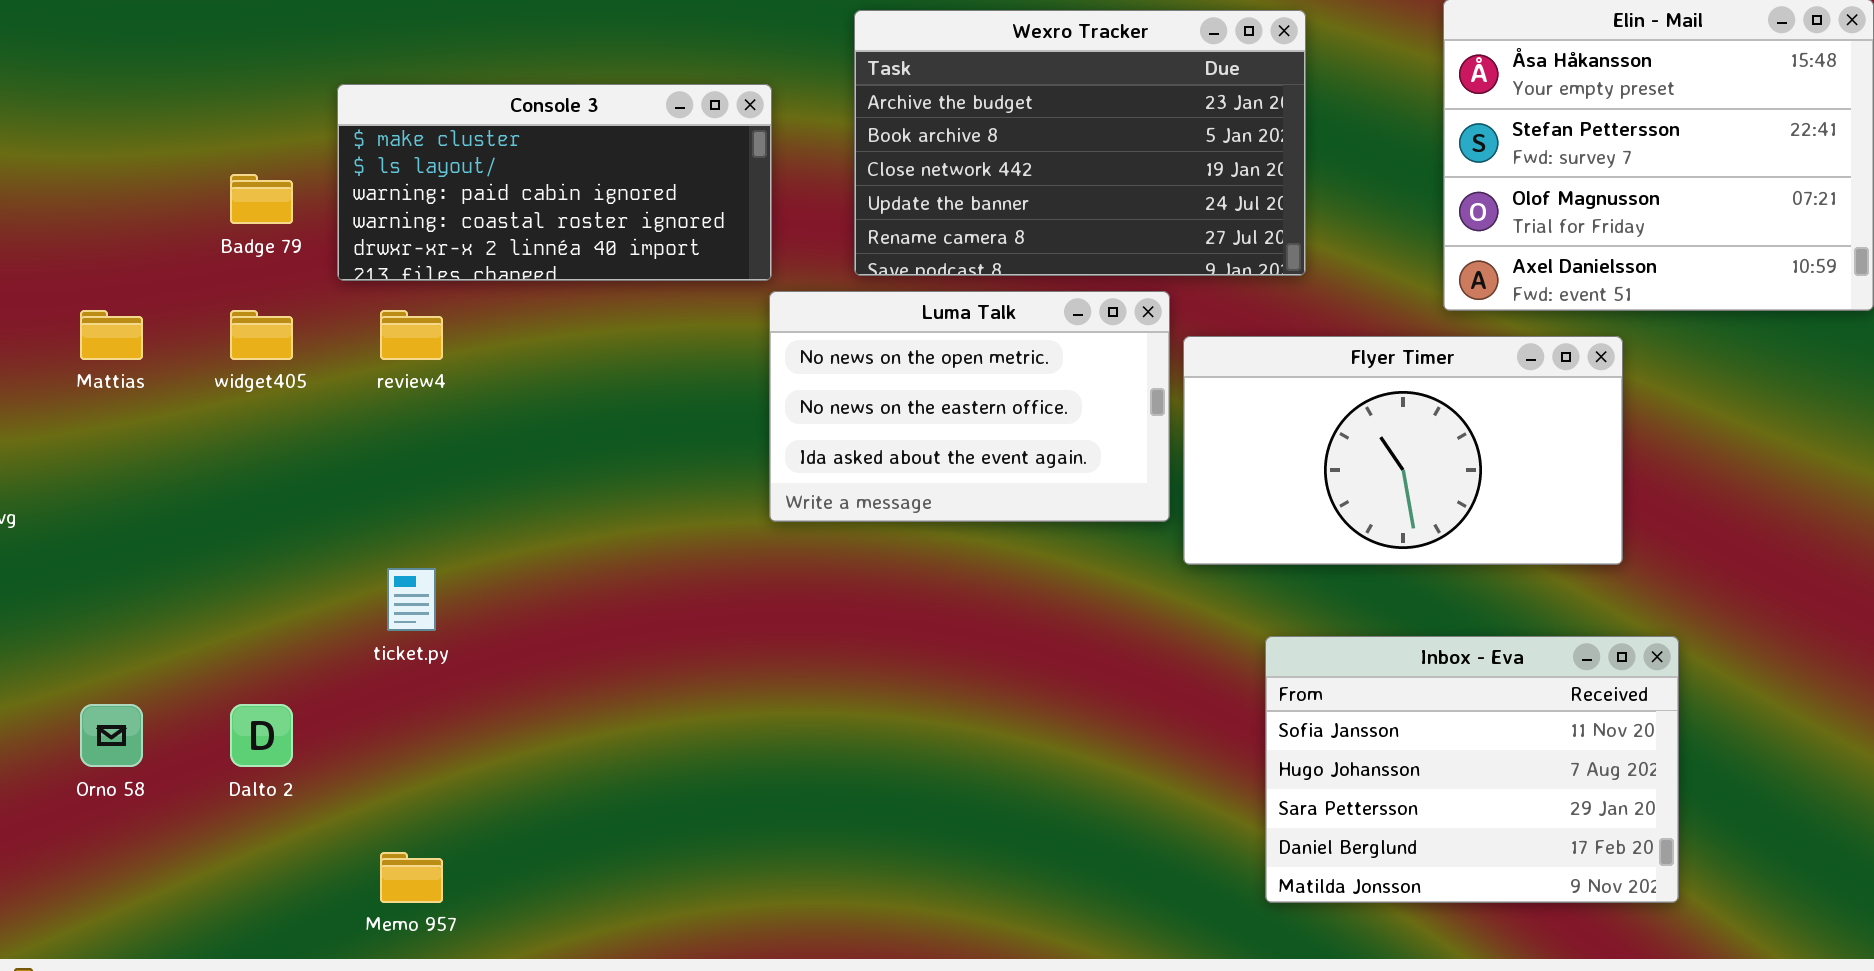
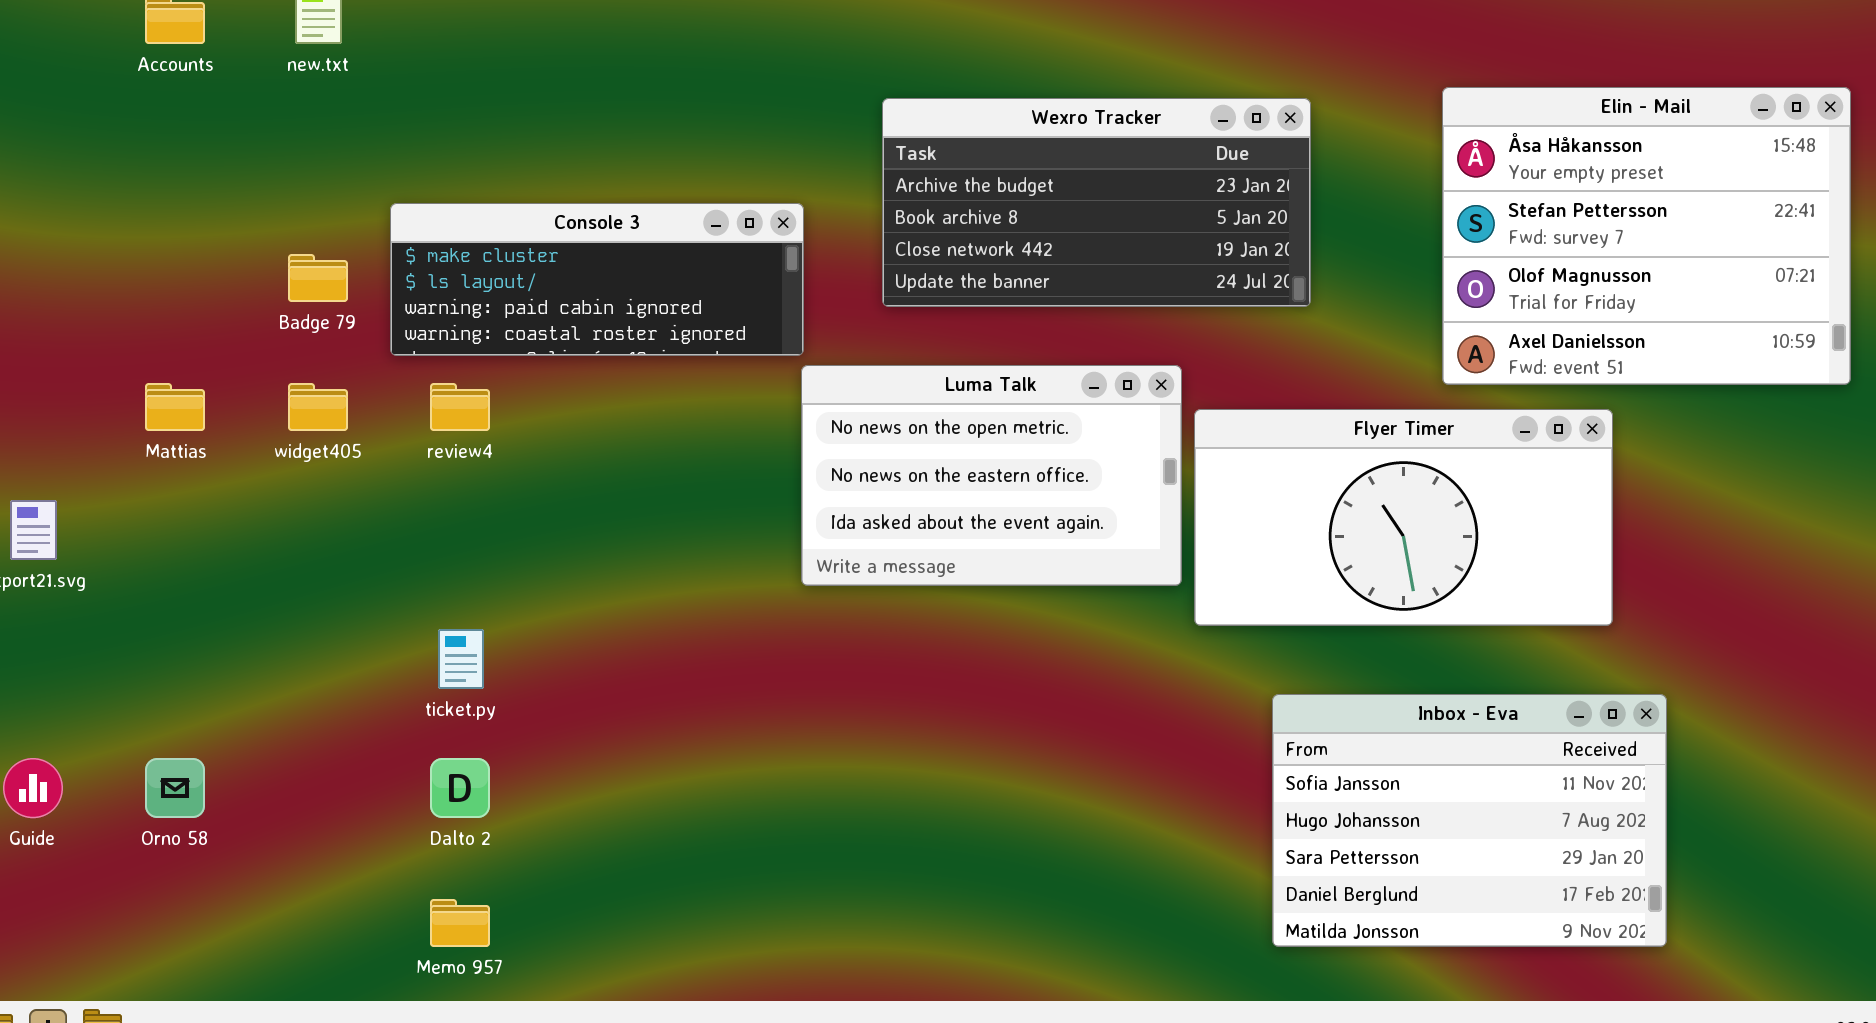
Wexro Tracker: [854,10,1306,276] -> [882,98,1311,307], resized
Console 3: [337,84,772,281] -> [390,203,804,356], resized
Dalto 2: [230,704,293,767] -> [430,758,490,818], moved

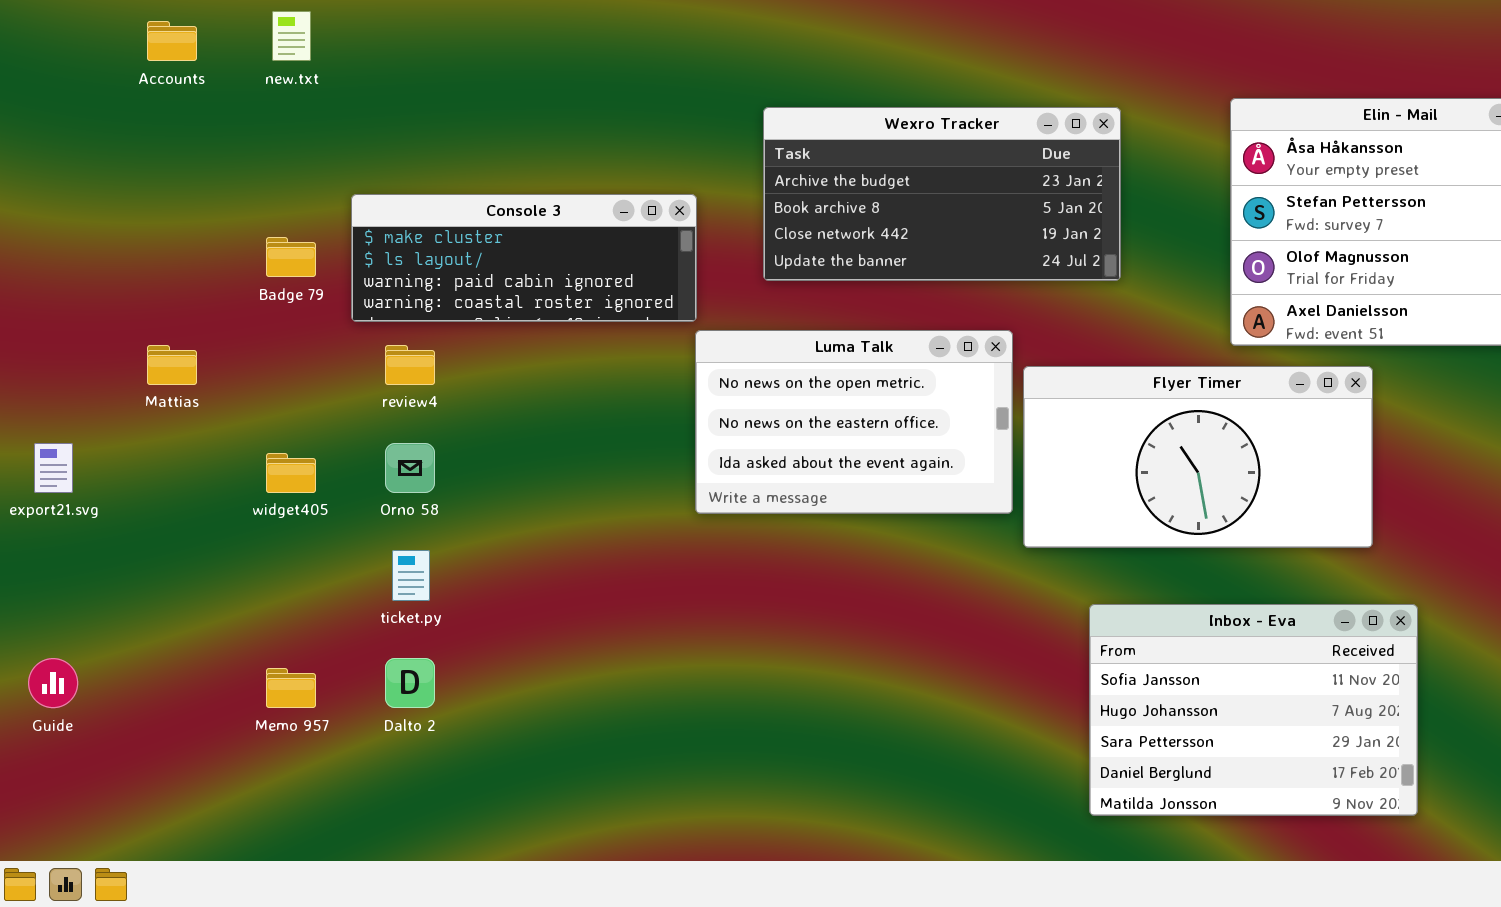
widget405: [288,383,348,431] -> [266,453,316,493], moved
Orno 58: [145,758,205,818] -> [385,443,435,493], moved
Memo 957: [430,899,490,947] -> [266,668,316,708], moved

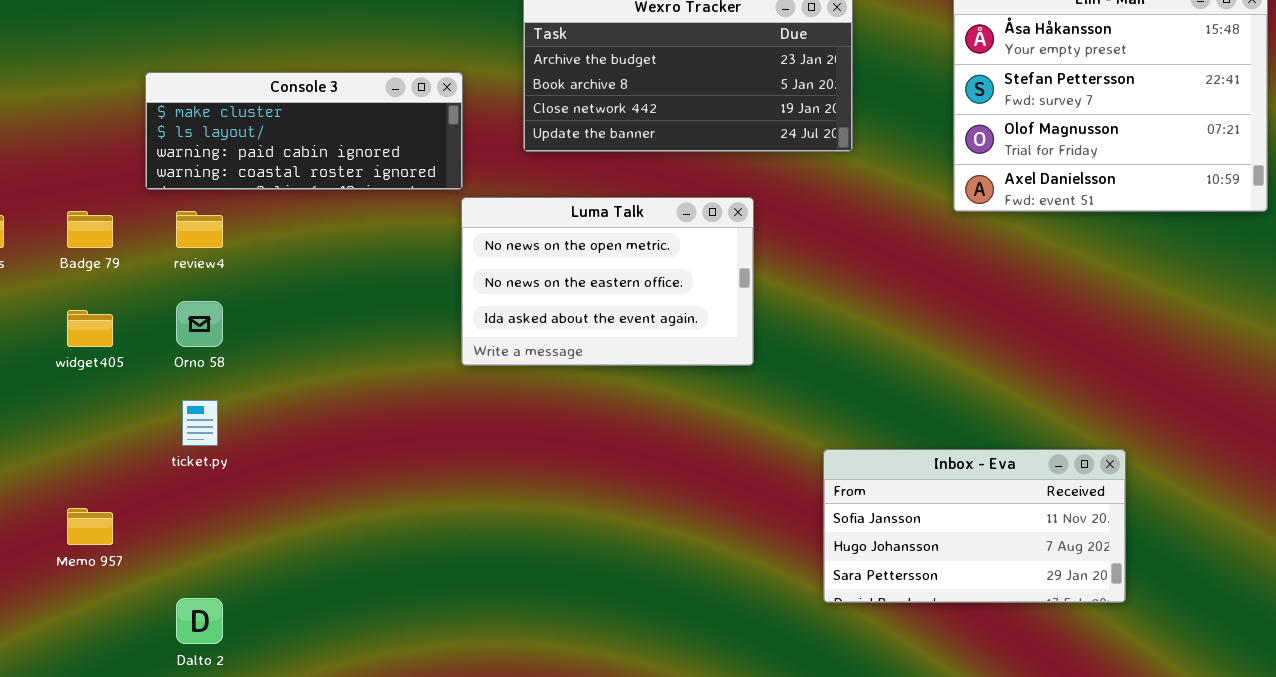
Badge 79: [266,237,316,277] -> [67,211,113,248], moved
Flyer Timer: [1023,366,1373,548] -> none, closed
Inbox - Eva: [1089,604,1418,816] -> [823,449,1126,603], resized
Dalto 2: [385,658,435,708] -> [176,598,223,644], moved

